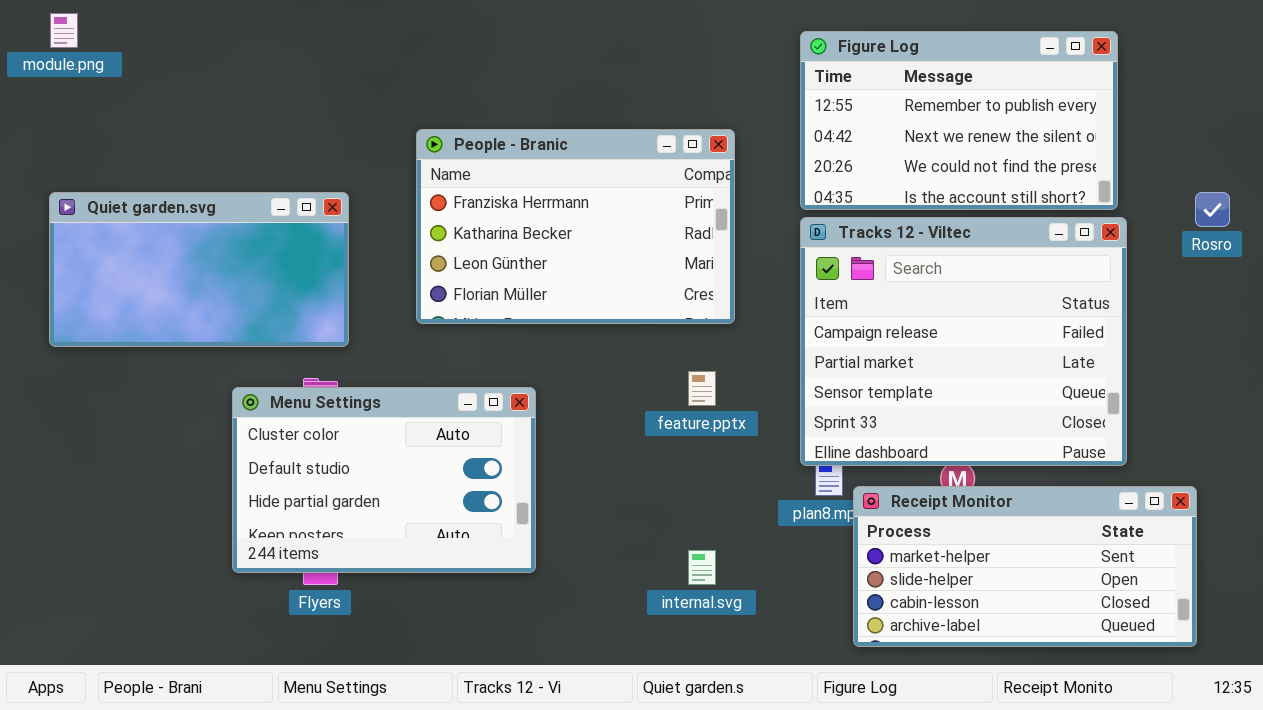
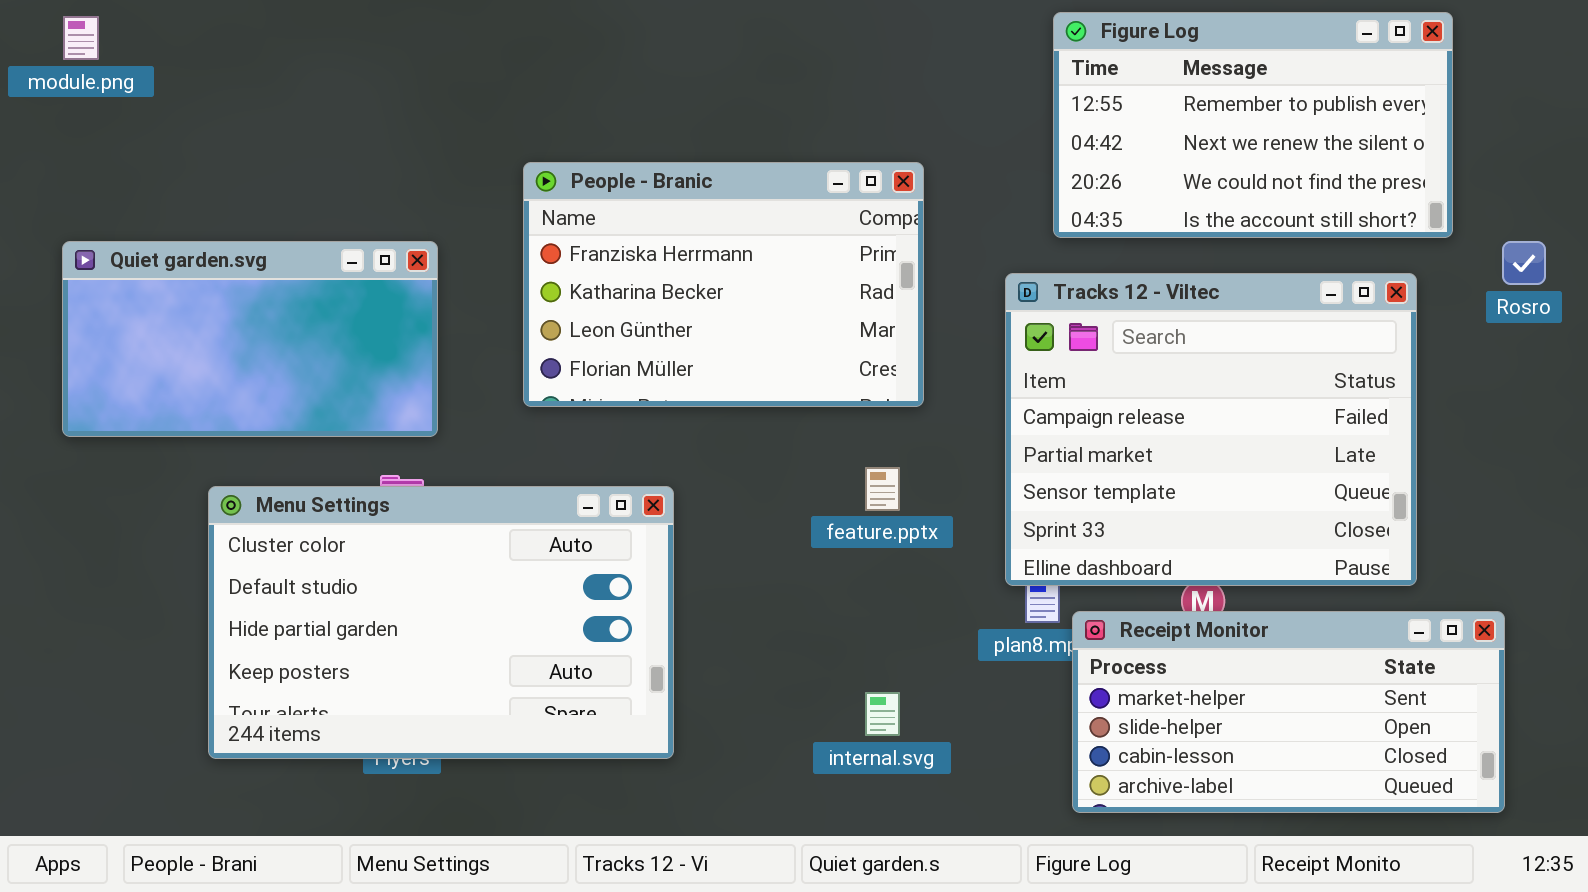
Figure Log: [800,31,1118,210] -> [1053,12,1453,238], moved
Menu Settings: [232,387,536,573] -> [208,486,674,759], resized

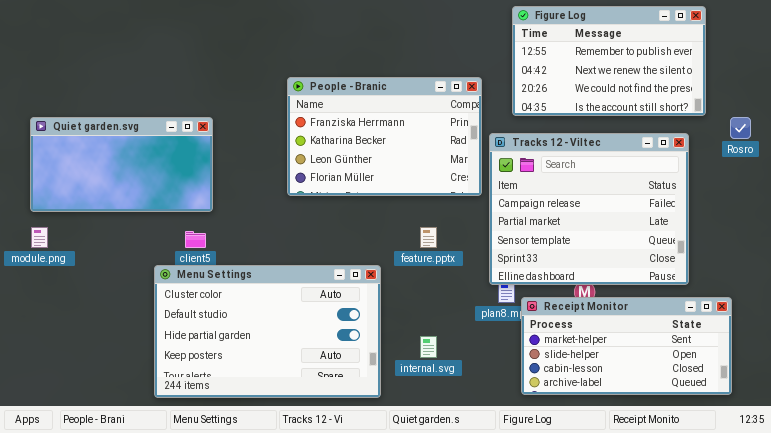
module.png: [63,16,99,60] -> [31,227,48,248], moved
People - Branic: [523,162,924,407] -> [287,77,482,196], moved
Menu Settings: [208,486,674,759] -> [154,265,381,398], moved

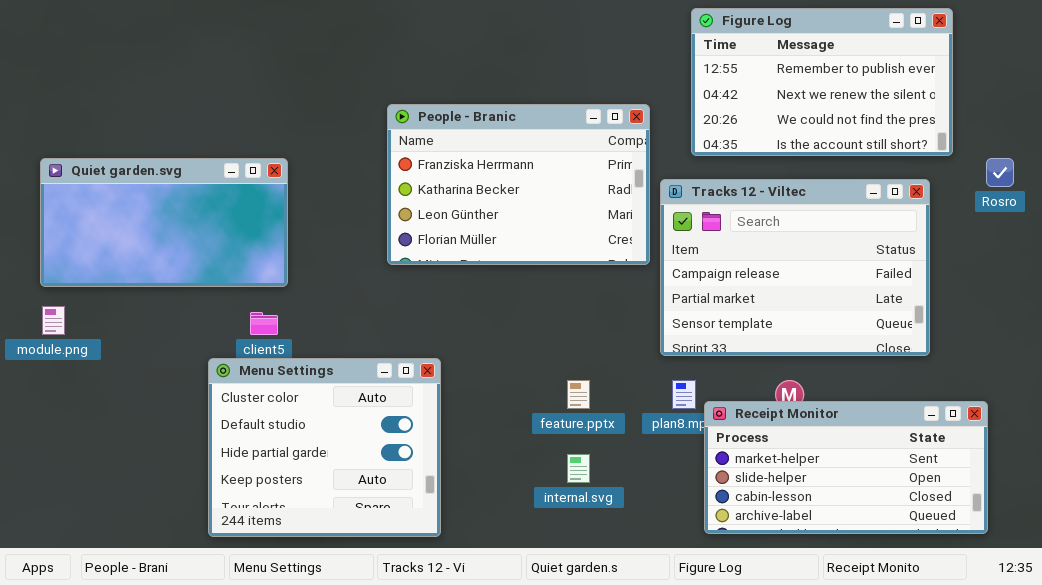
Tracks 12 - Viltec: [489,133,689,285] -> [660,179,930,356], resized
feature.pptx: [420,227,437,248] -> [567,380,590,409], moved
Menu Settings: [154,265,381,398] -> [208,358,441,537], resized

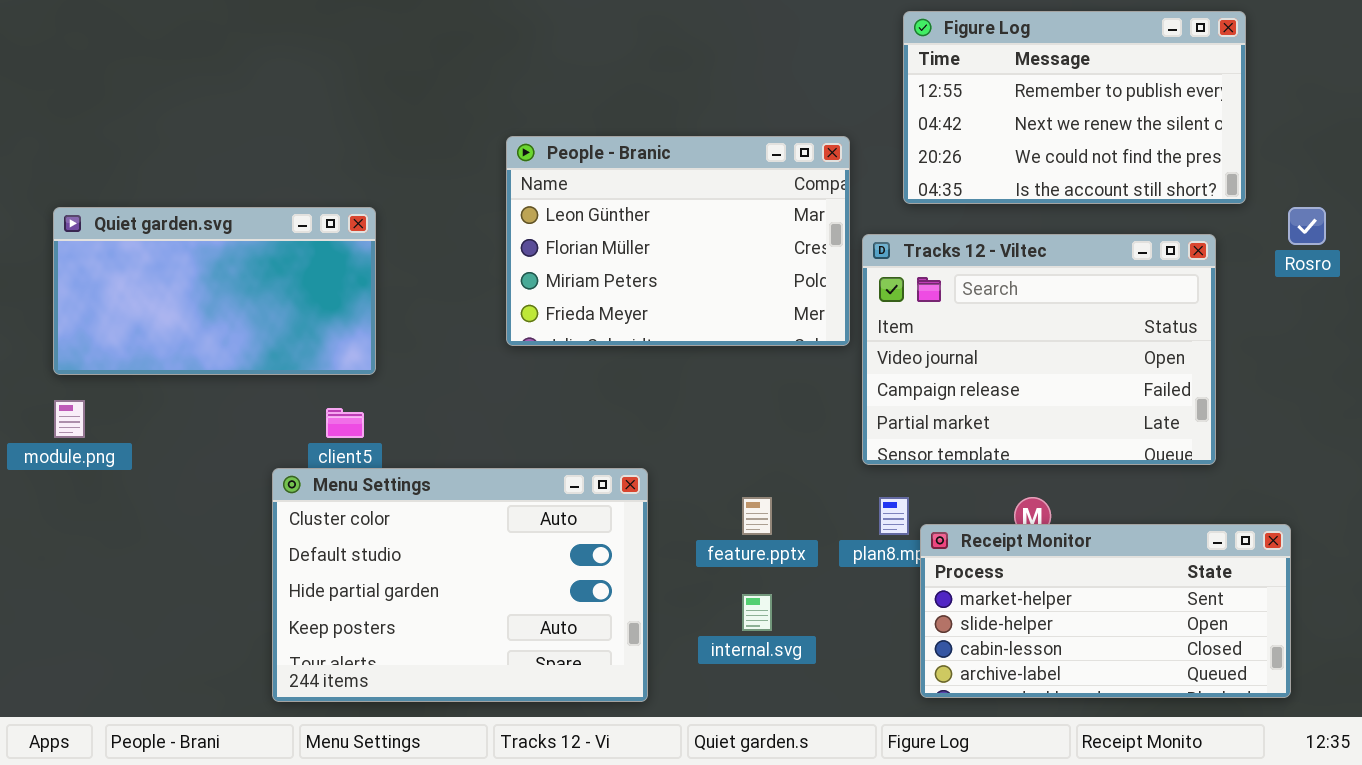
People - Branic: [387,104,650,265] -> [506,136,850,346], scrolled down 2 rows
Tracks 12 - Viltec: [660,179,930,356] -> [862,234,1216,465], scrolled up 1 row
Menu Settings: [208,358,441,537] -> [272,468,648,702], resized

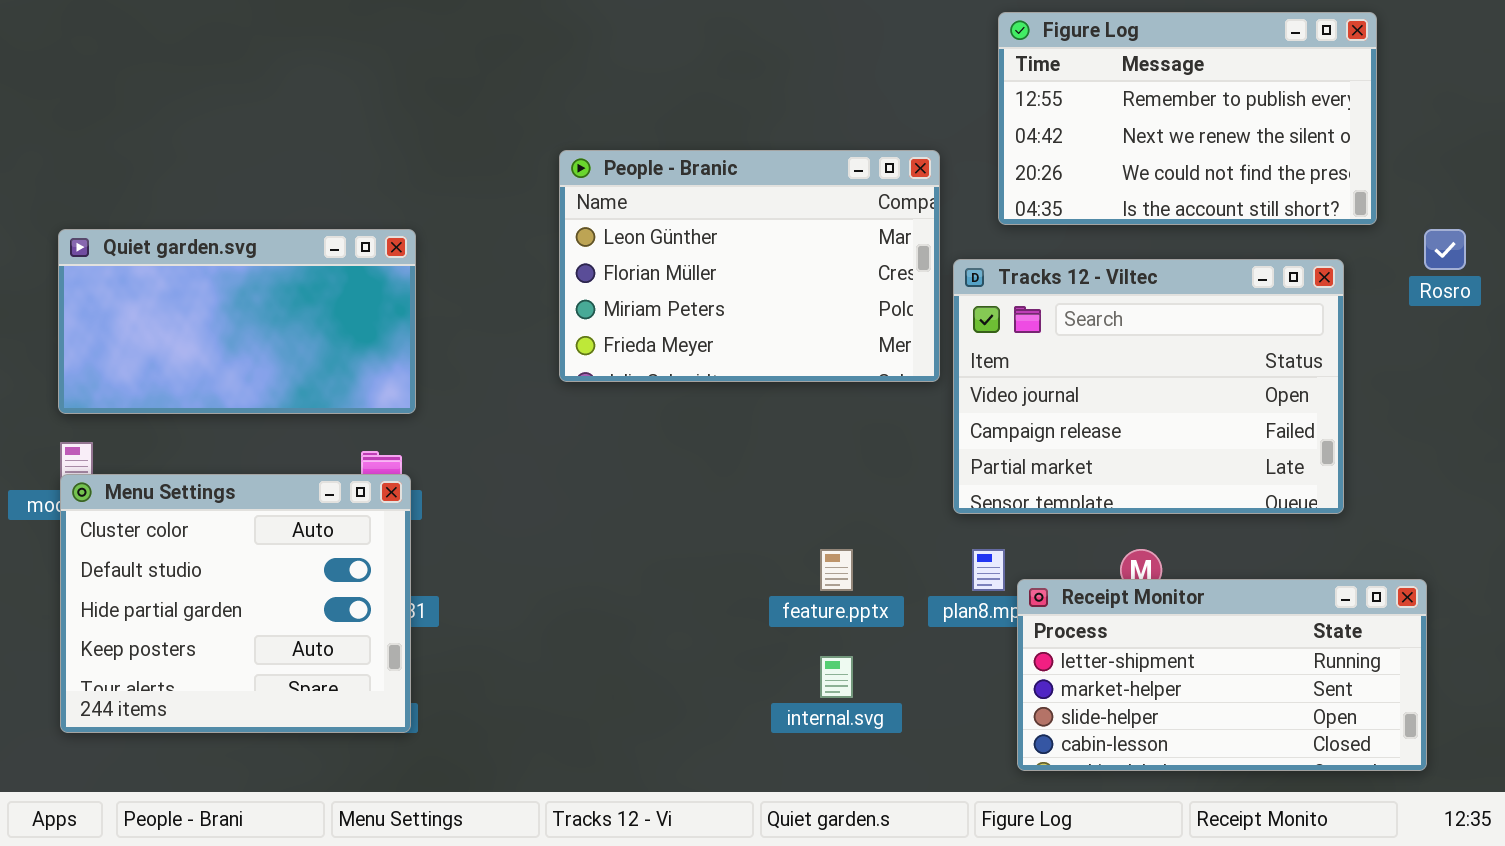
Menu Settings: [272,468,648,702] -> [60,474,411,733], moved, resized
Receipt Monitor: [920,524,1291,698] -> [1017,579,1427,771], scrolled up 1 row

